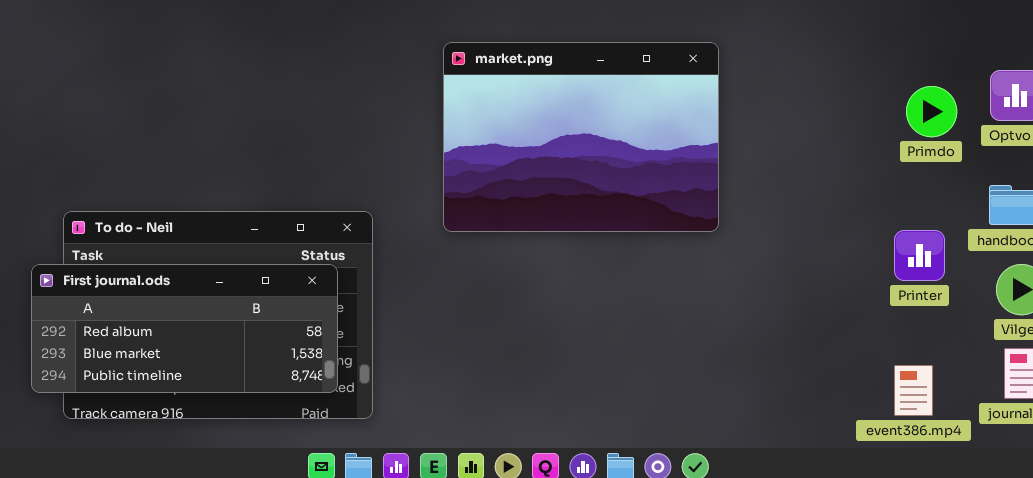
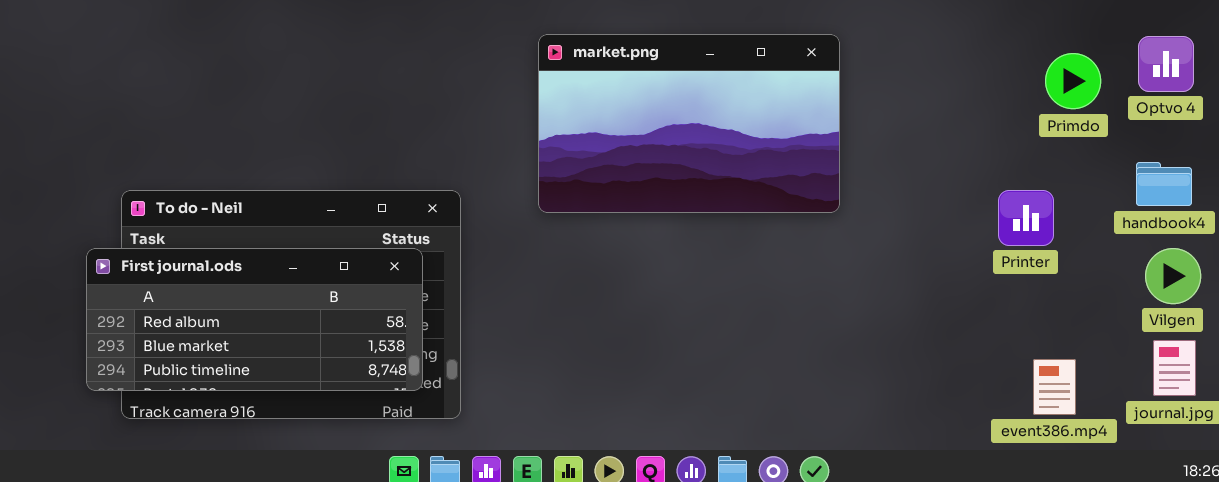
market.png: [443,42,719,232] -> [538,34,840,213], resized
Printer: [894,230,945,281] -> [998,190,1054,246], moved

